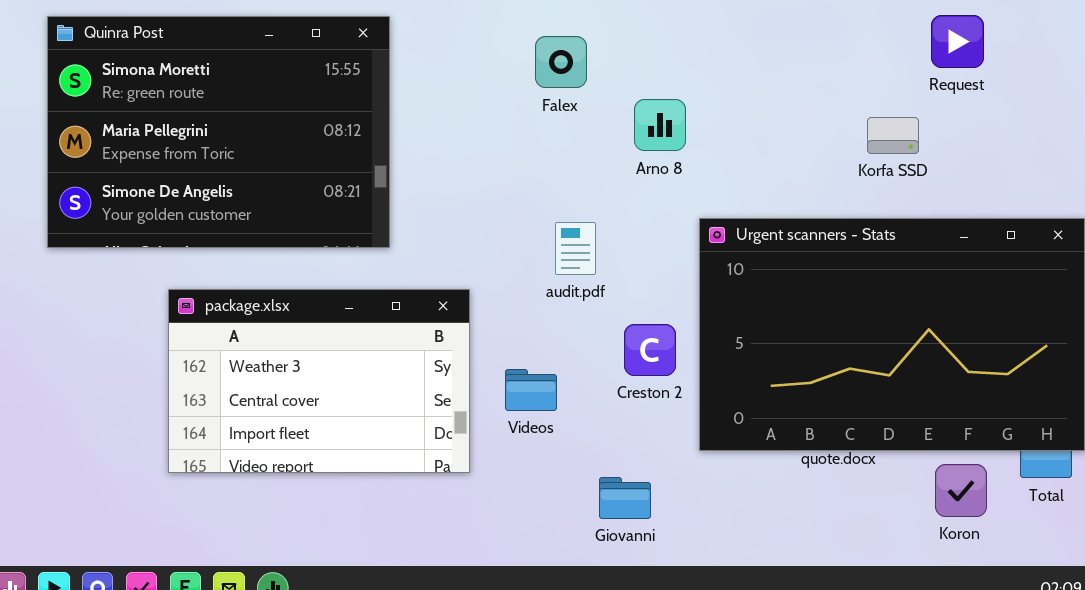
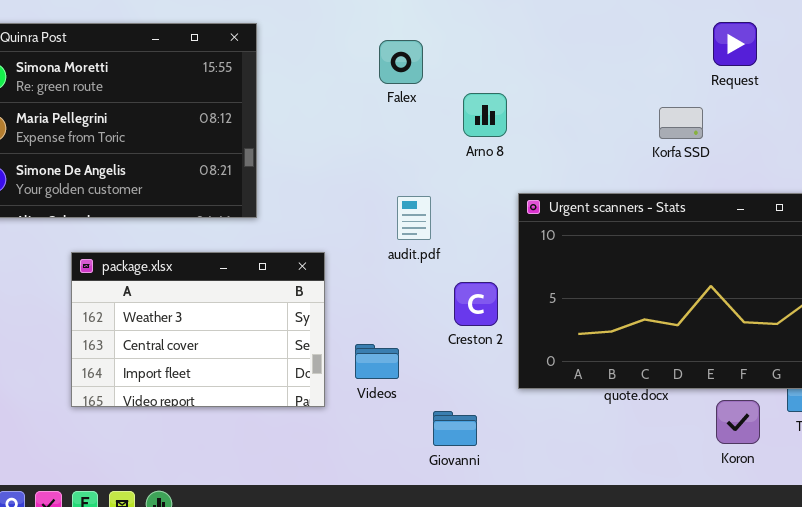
Videos: [505,369,557,411] -> [355,344,399,379], moved

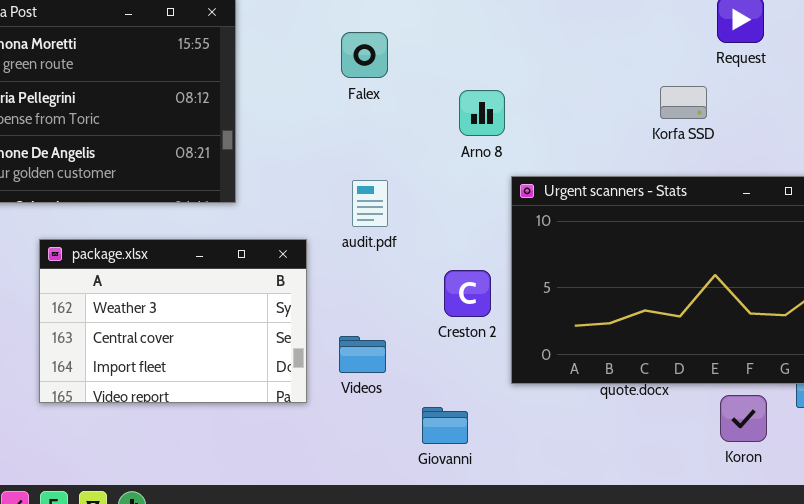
Falex: [379,40,423,84] -> [341,32,388,78], moved
Arno 8: [463,93,507,137] -> [459,90,505,136], moved
audit.pdf: [397,196,431,240] -> [352,180,388,227], moved

